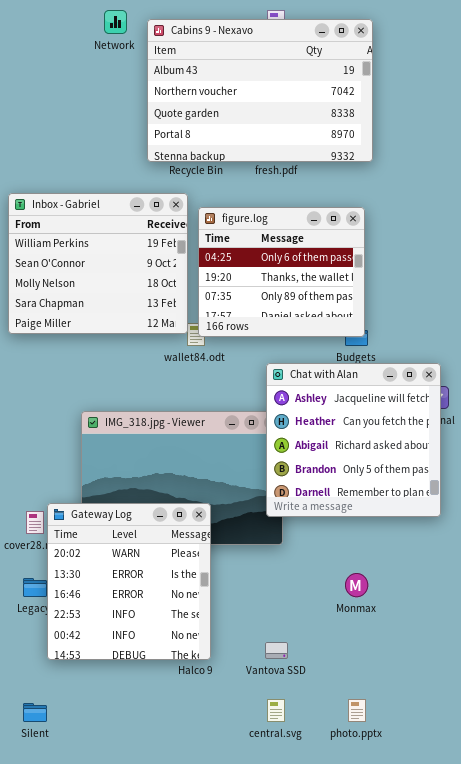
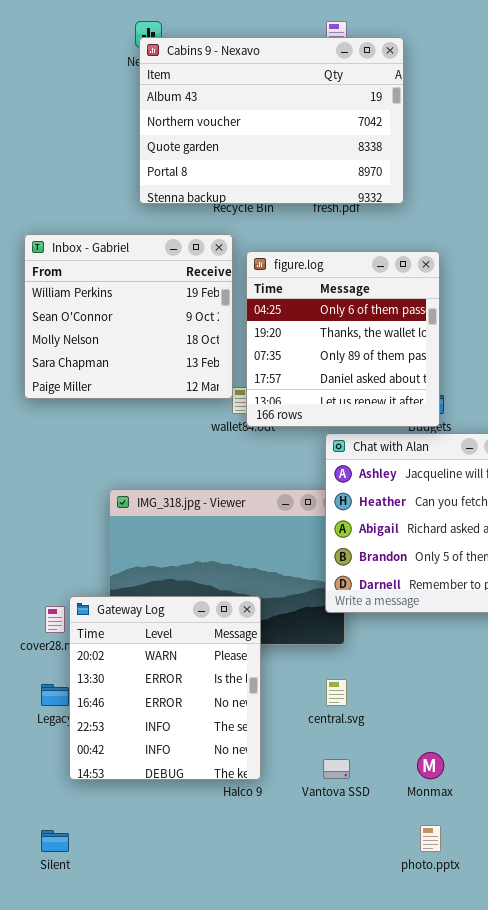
Cabins 9 - Nexavo: [147,19,373,162] -> [139,37,404,204], moved
figure.log: [198,207,365,337] -> [246,251,440,427], resized
Monmax: [345,573,368,597] -> [417,752,444,779], moved
central.svg: [267,699,285,722] -> [326,679,347,706], moved

